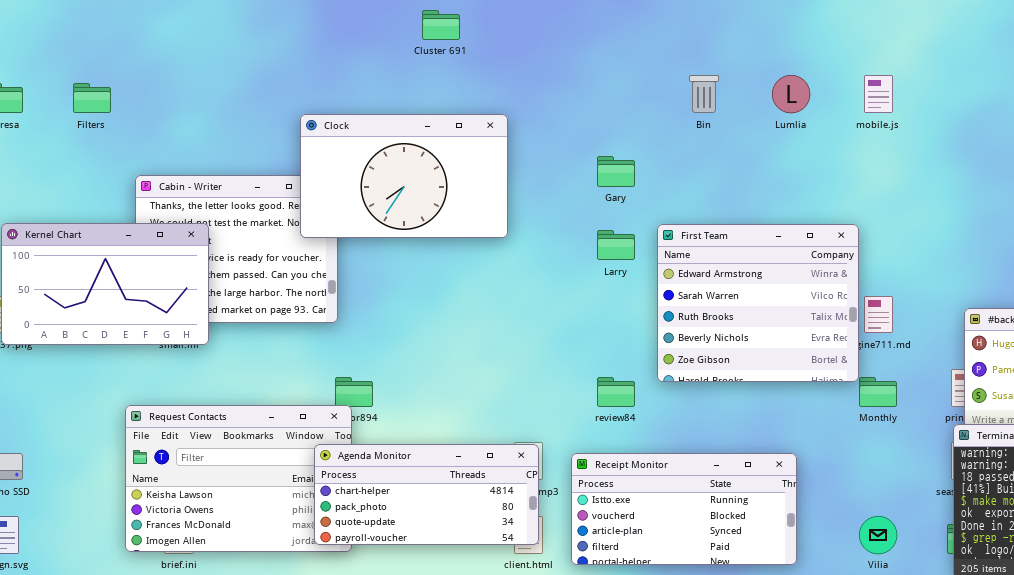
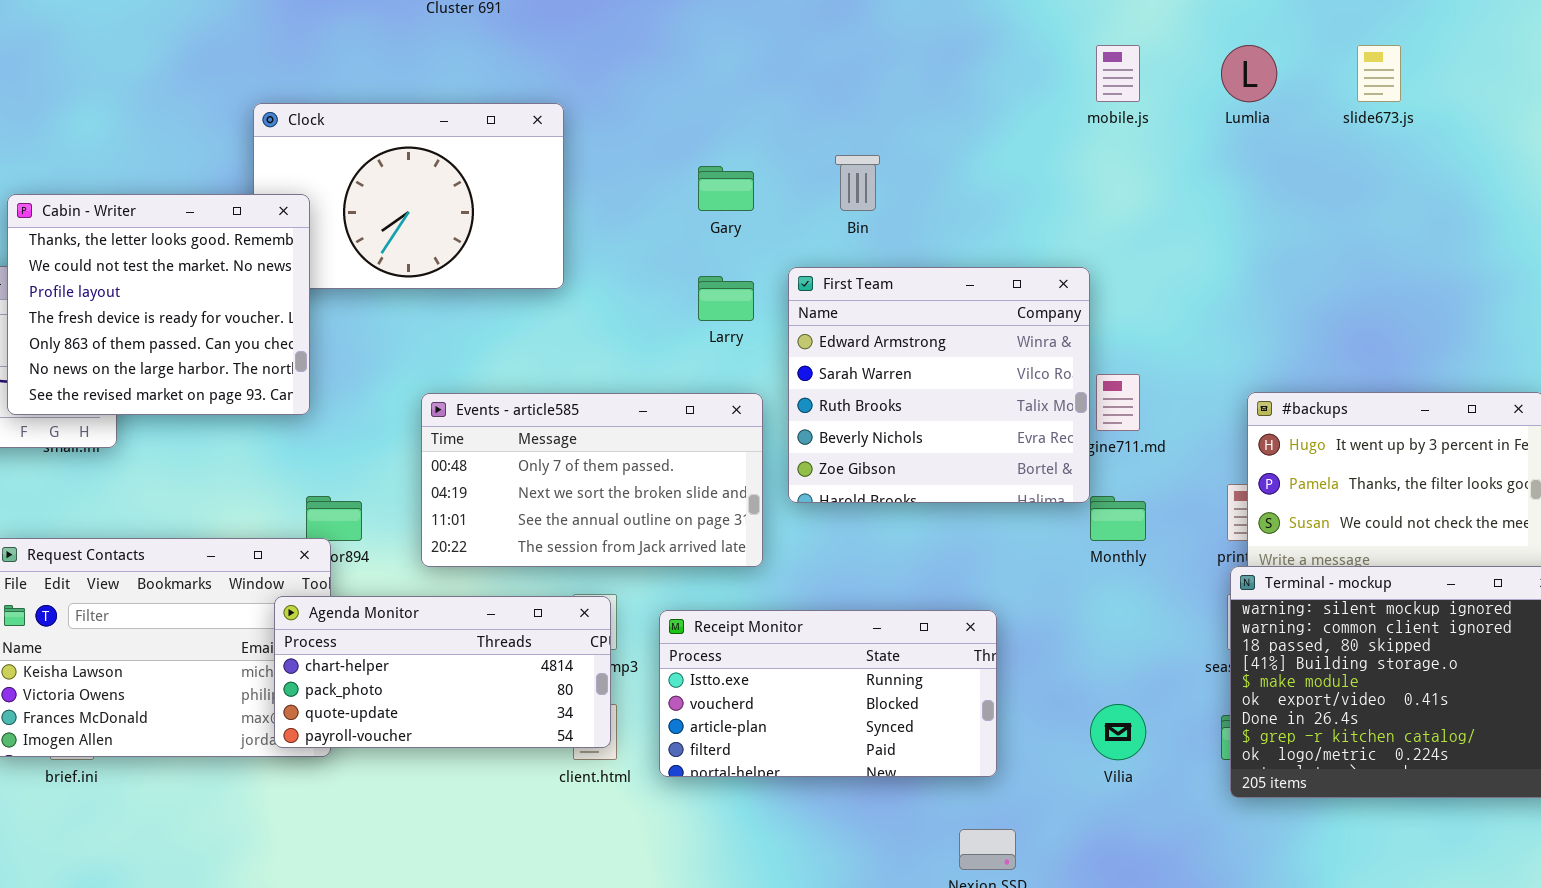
Bin: [689,75,719,113] -> [835,155,880,211], moved
Lumlia: [772,75,810,113] -> [1221,45,1277,102], moved
Cabin - Writer: [135,175,338,323] -> [7,194,310,415], raised
Events - article585: none -> [421,393,763,567], opened

